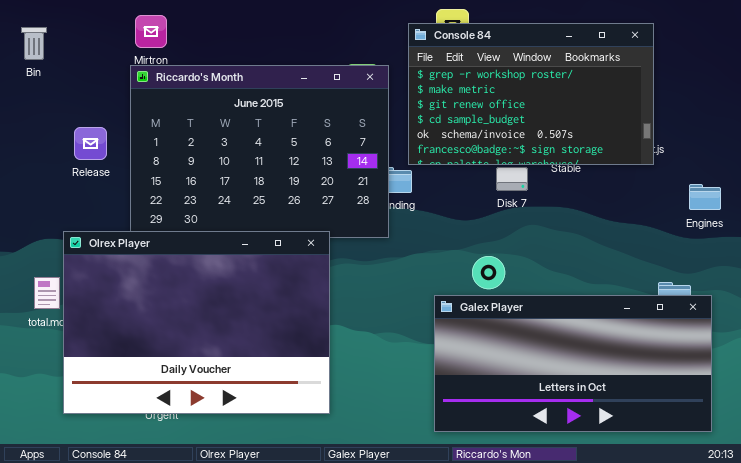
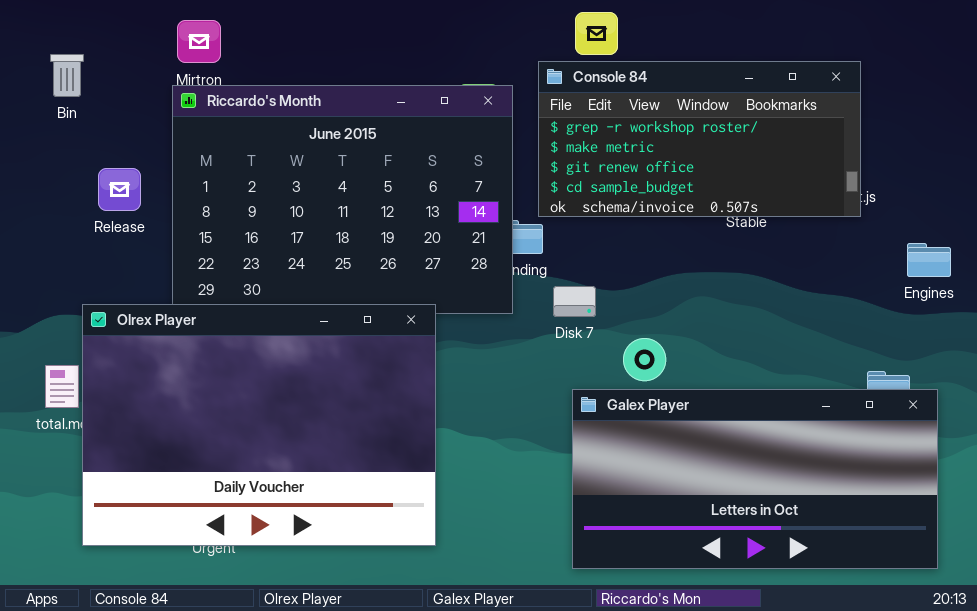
Console 84: [408,23,654,165] -> [538,61,861,217], resized
Bin: [21,27,47,60] -> [50,54,84,97], moved
Disk 7: [496,167,528,191] -> [553,286,596,317], moved

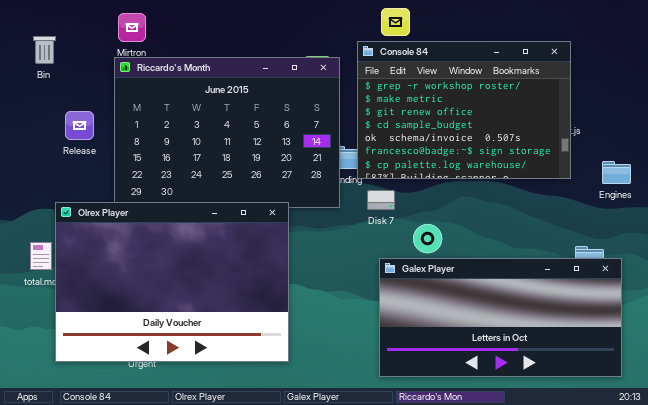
Console 84: [538,61,861,217] -> [357,41,571,179], resized

